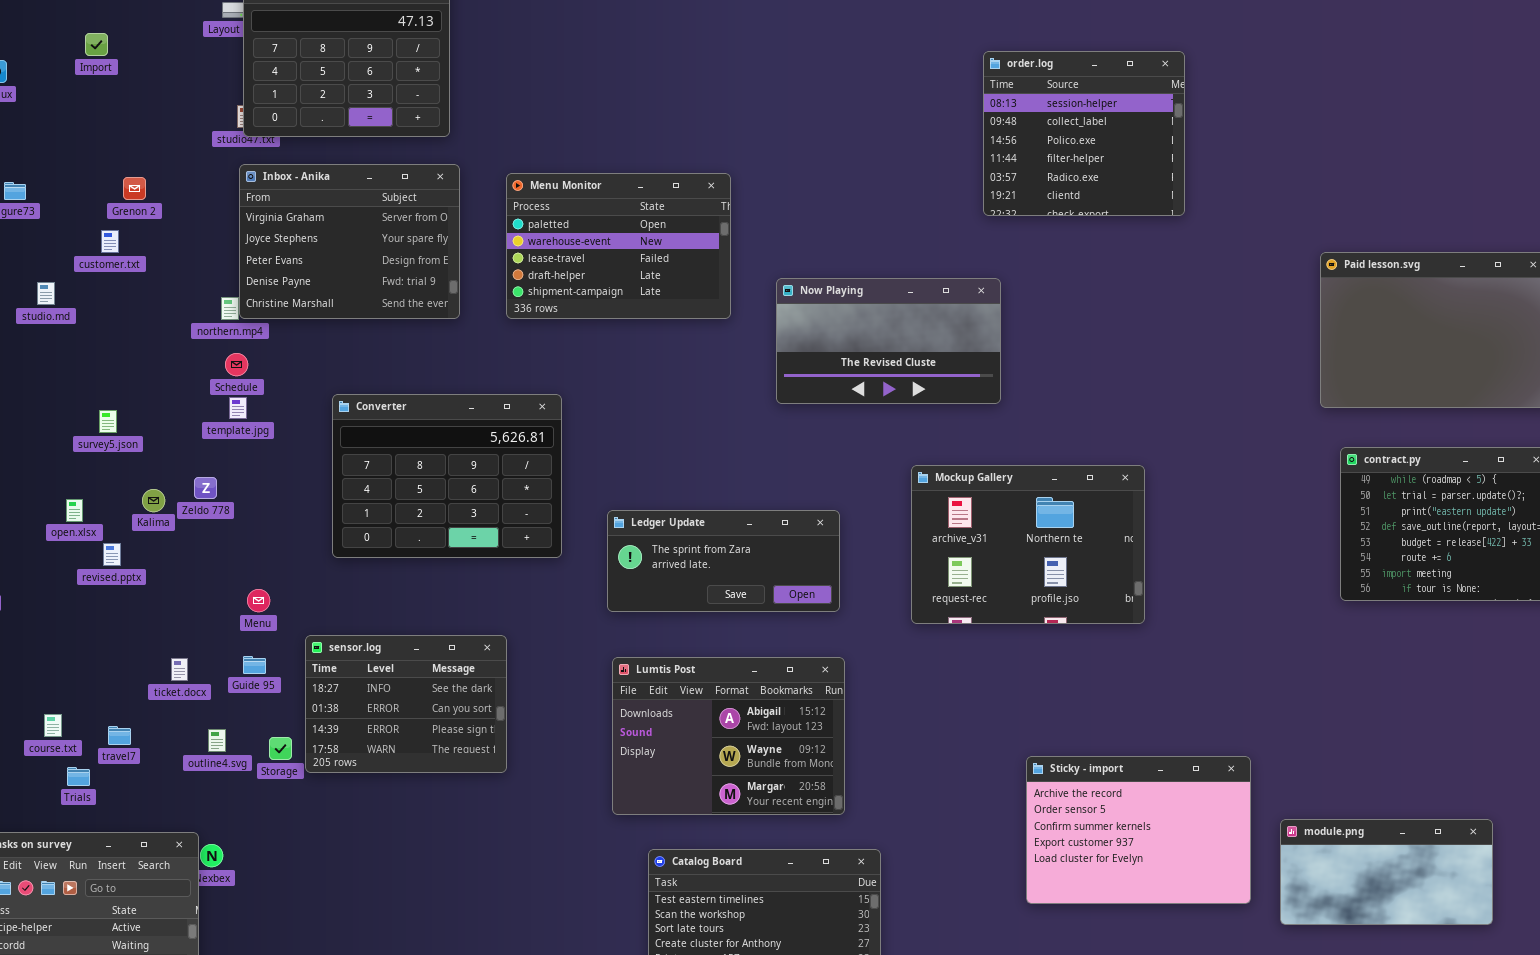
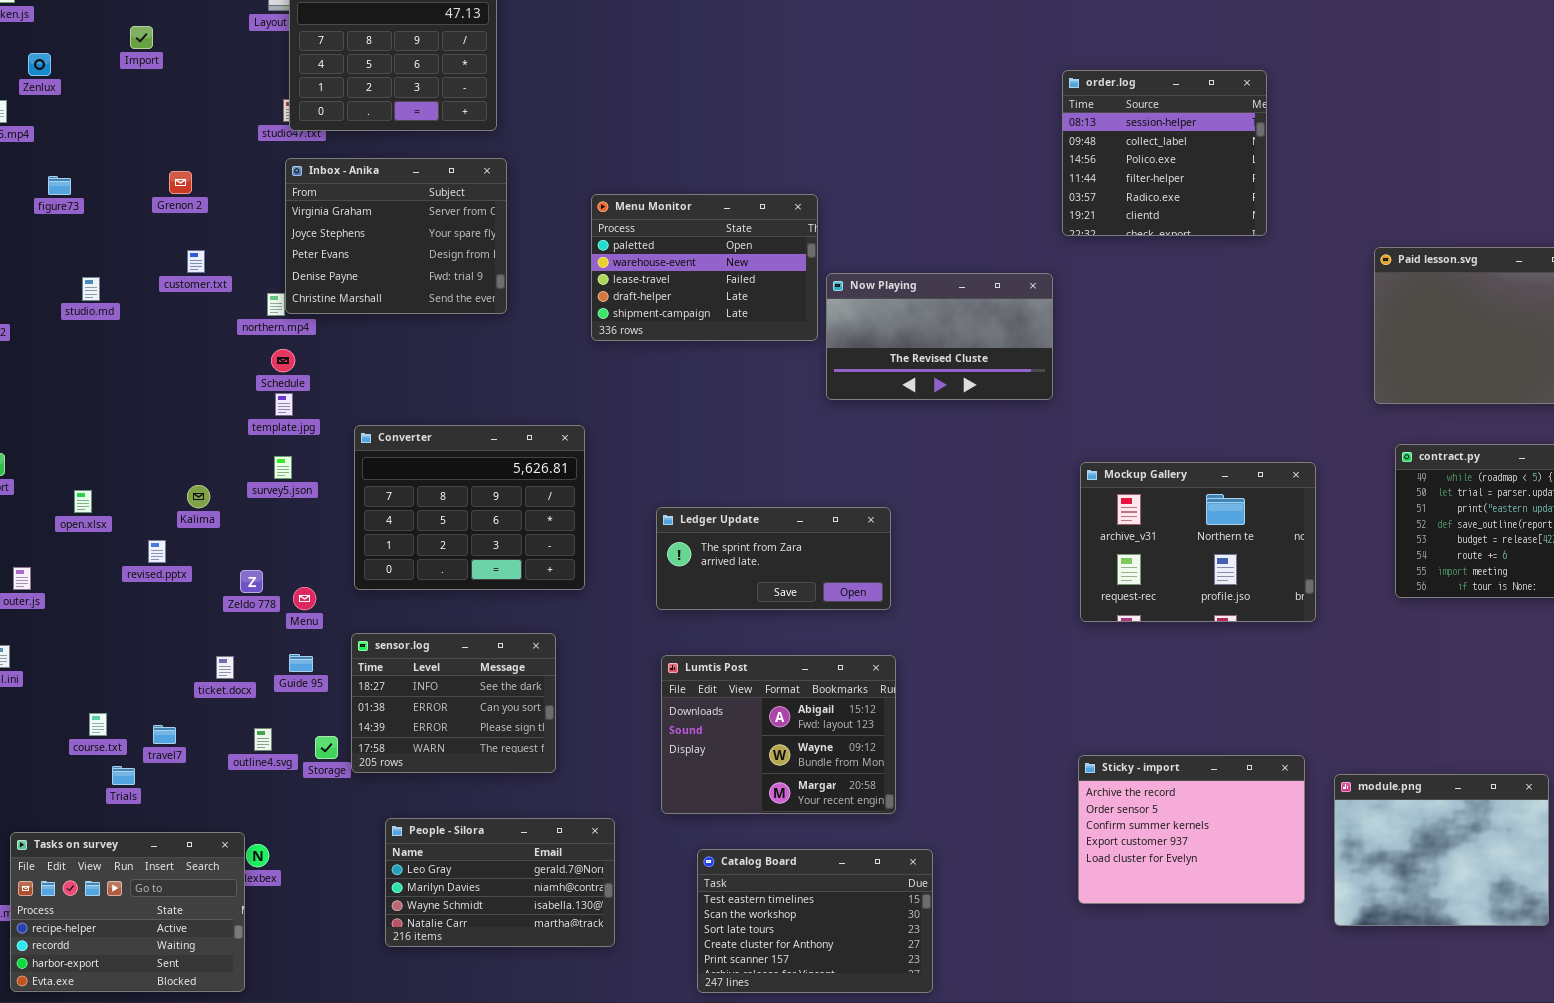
order.log: [983,51,1185,216] -> [1062,70,1267,236], moved
Menu Monitor: [506,173,731,319] -> [591,194,818,341], moved
customer.txt: [101,230,119,253] -> [187,250,205,273], moved
Converter: [332,394,562,558] -> [354,425,585,590], moved
survey5.json: [99,410,117,433] -> [274,456,292,479], moved
Mockup Gallery: [911,465,1145,624] -> [1080,462,1316,622], moved
Zeldo 778: [194,477,217,499] -> [240,570,263,593], moved
open.xlsx: [66,499,83,522] -> [74,490,92,513], moved
People - Silora: none -> [385,818,615,947], opened
module.png: [1280,819,1493,925] -> [1334,774,1549,926], resized

